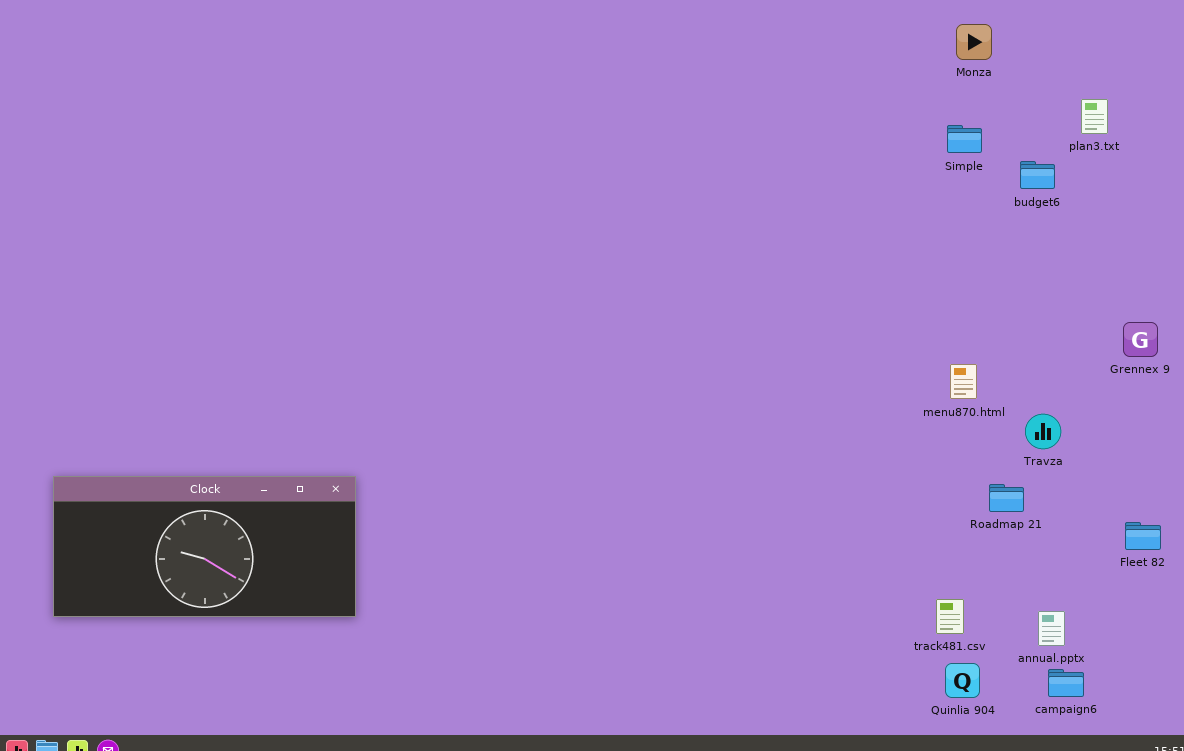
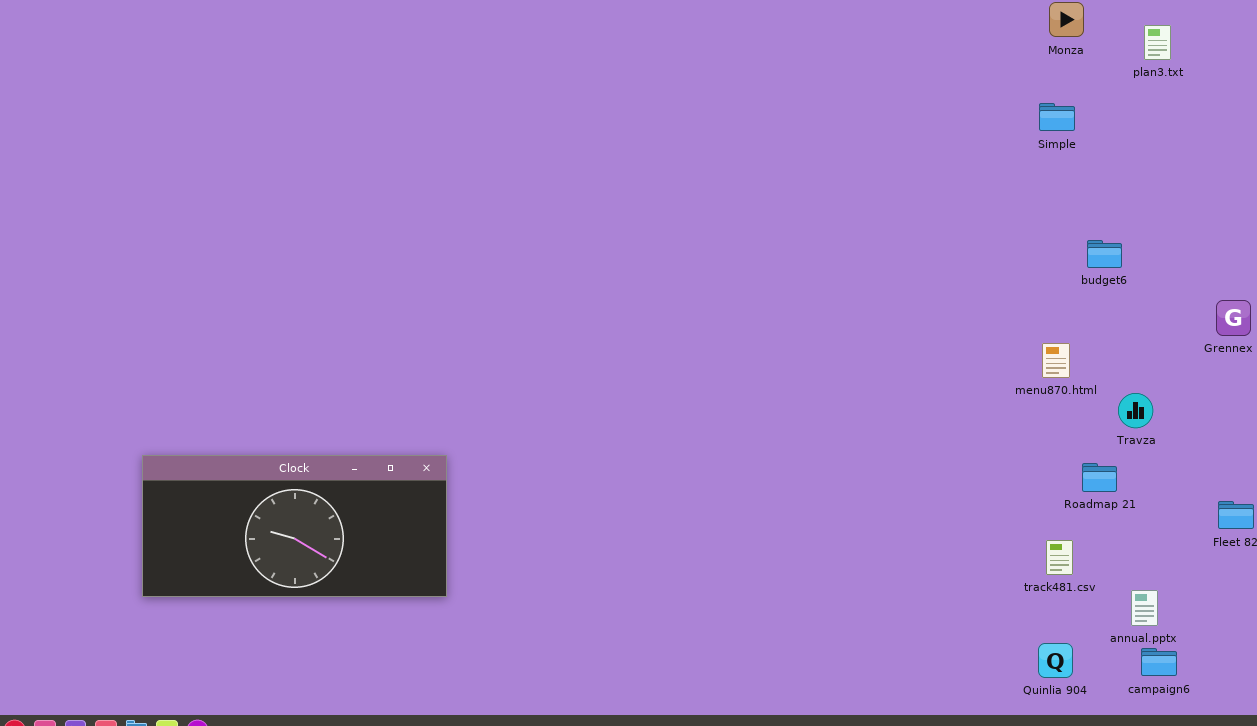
plan3.txt: [1081,99,1108,134] -> [1144,25,1171,60], moved
budget6: [1020,161,1055,189] -> [1087,240,1122,268], moved
track481.csv: [936,599,964,634] -> [1046,540,1073,575], moved

